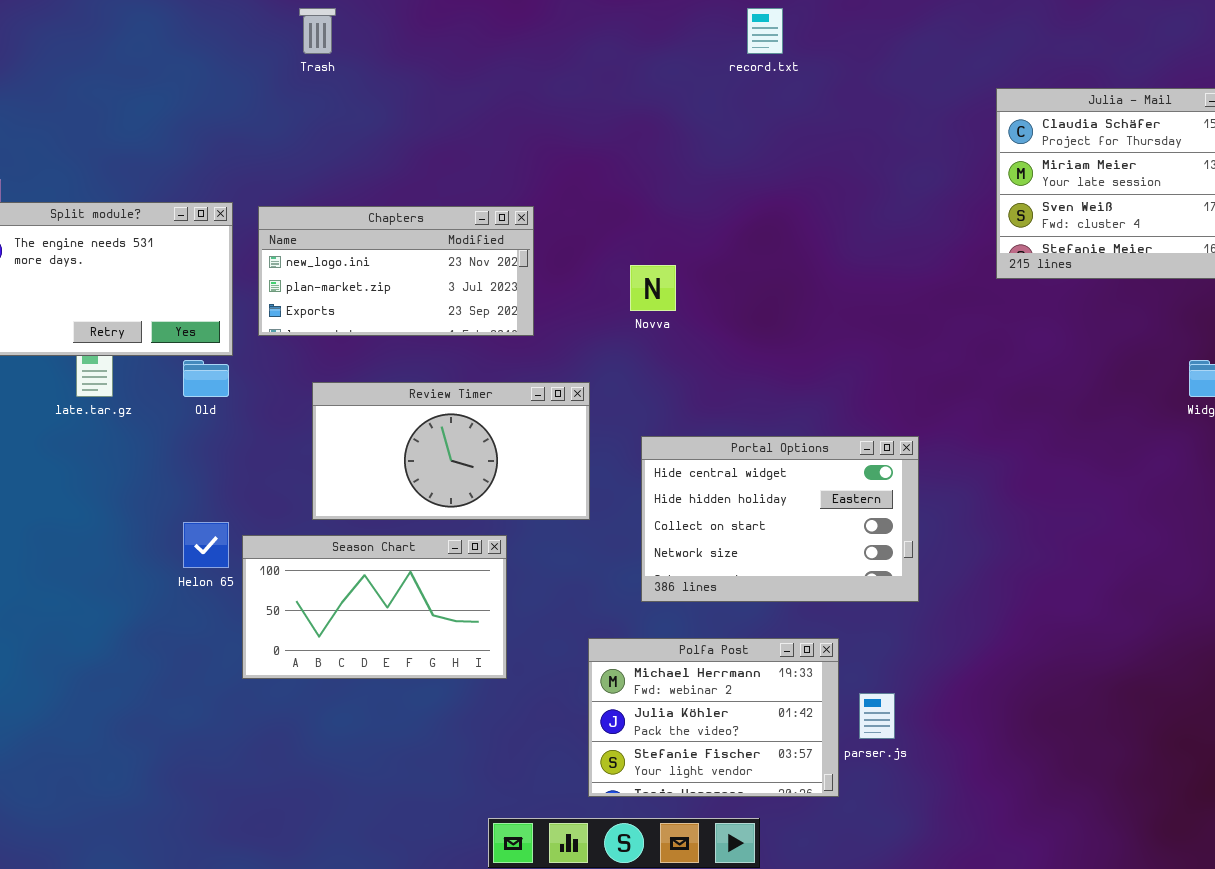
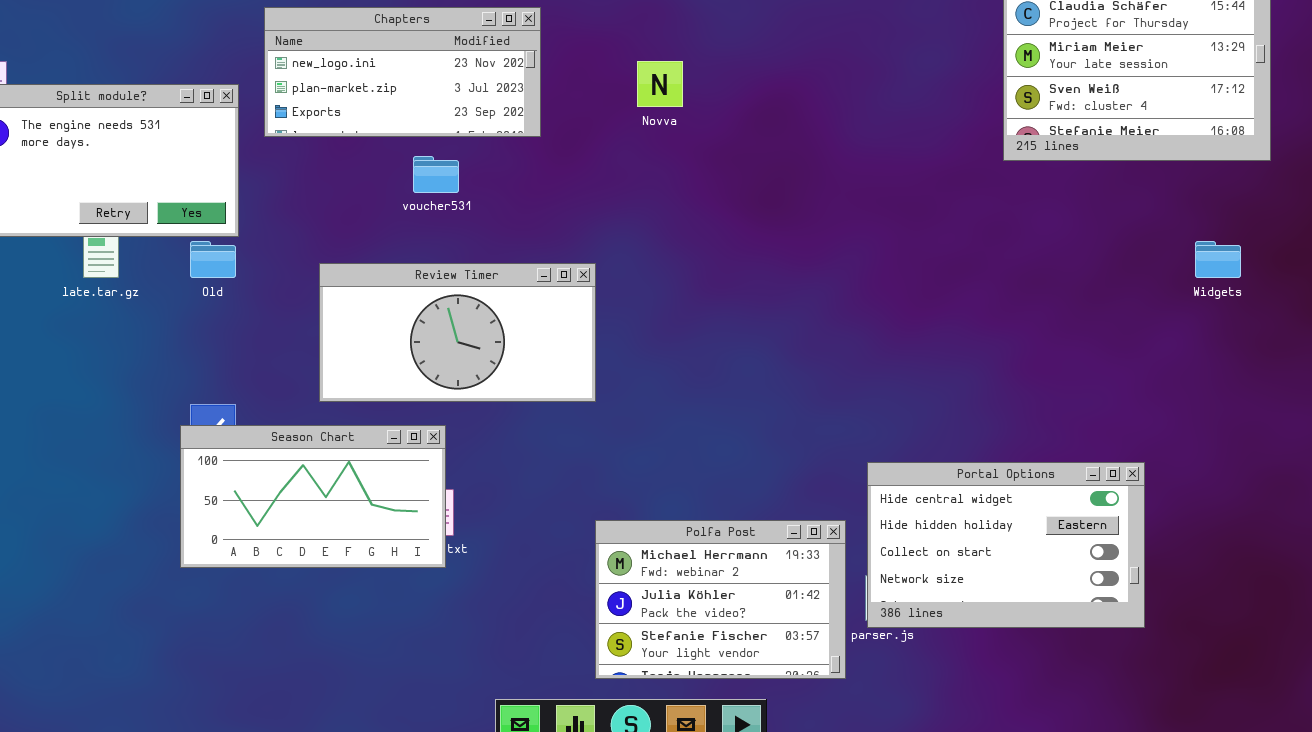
Chapters: [258,206,534,336] -> [264,7,541,137], moved
Novva: [630,265,676,311] -> [637,61,683,107], moved
Portal Options: [641,436,919,602] -> [867,462,1145,628], moved
Season Chart: [242,535,507,679] -> [180,425,446,568], moved

